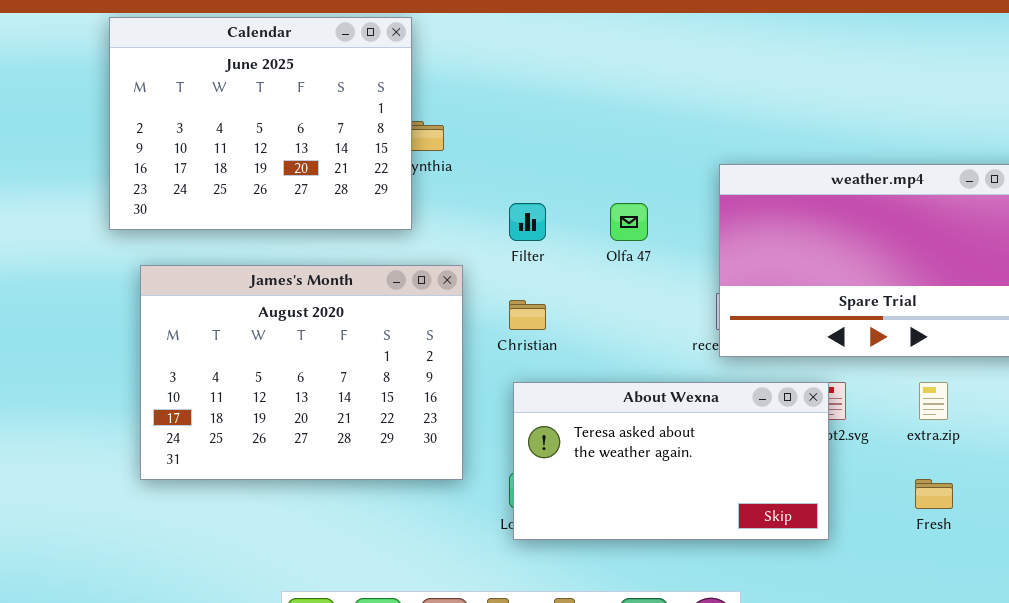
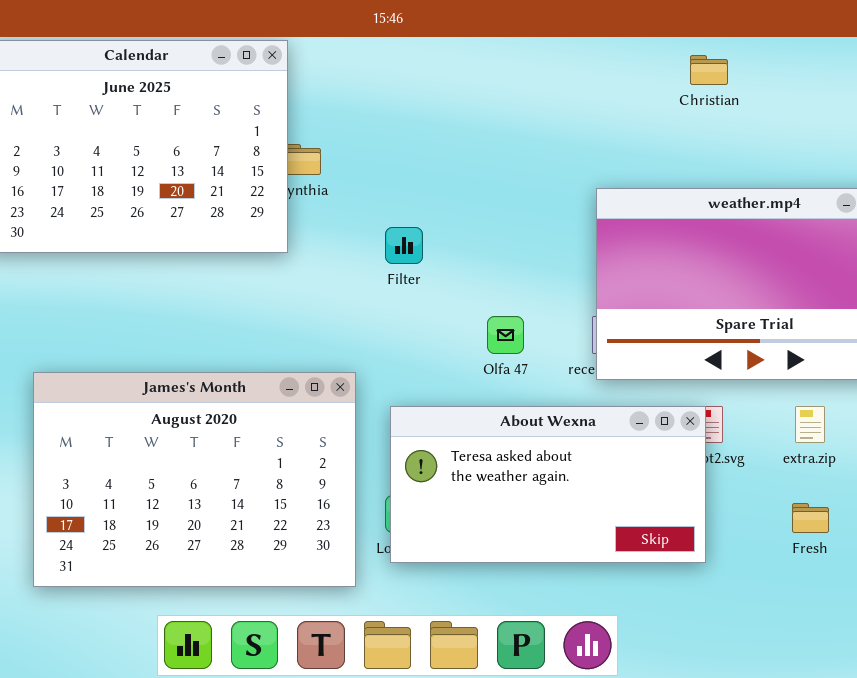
Olfa 47: [610,203,648,241] -> [487,316,524,354], moved
James's Month: [140,265,463,480] -> [33,372,356,587], moved
Christian: [509,300,546,330] -> [690,55,728,85], moved

